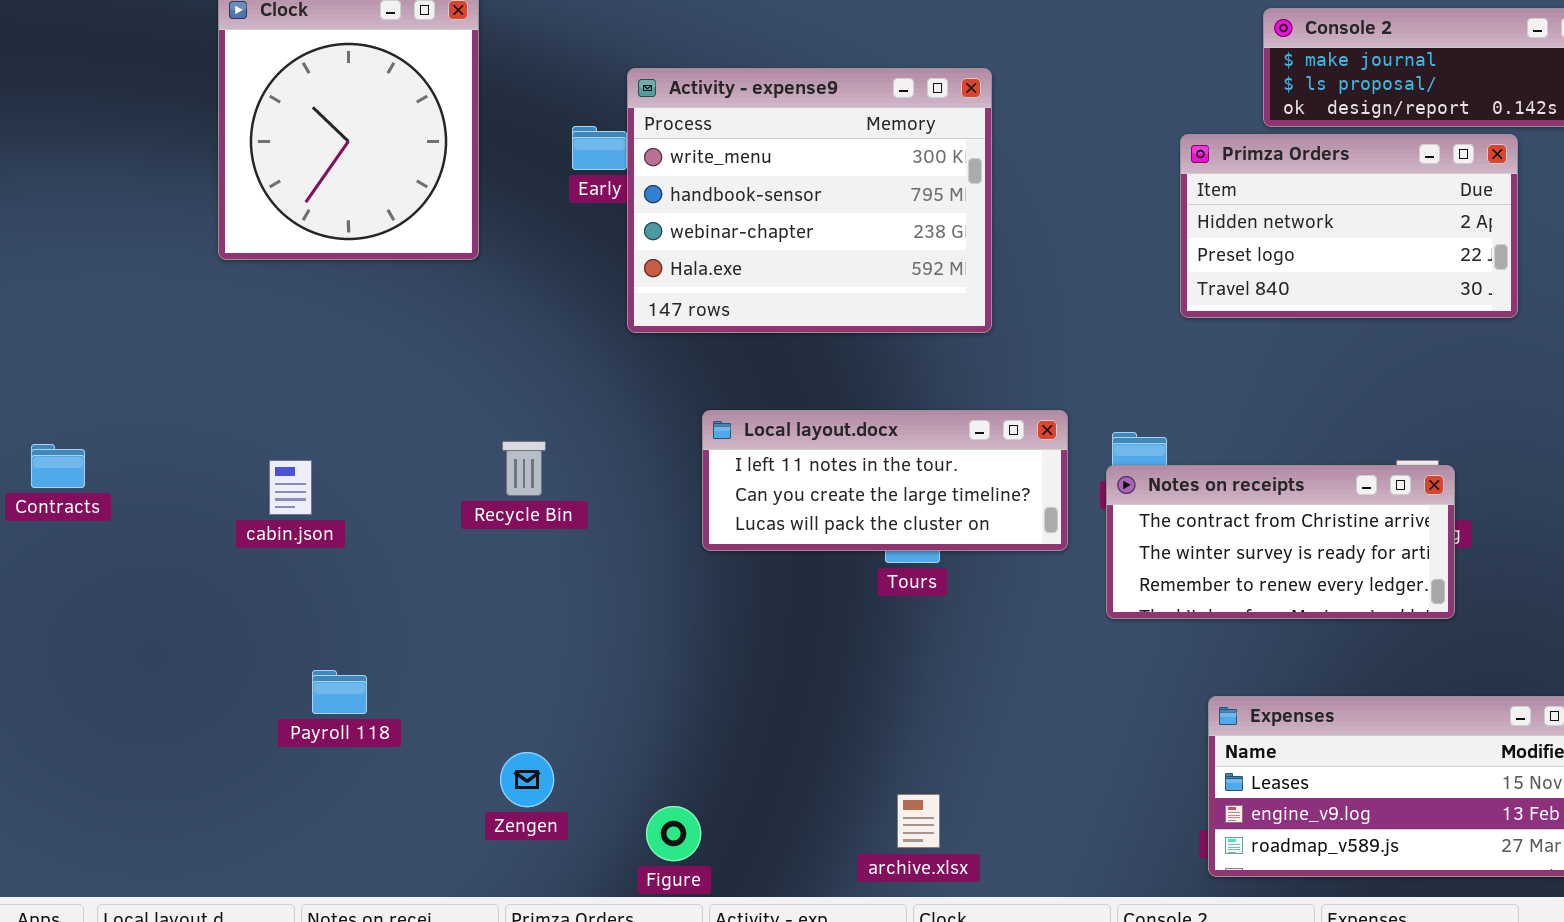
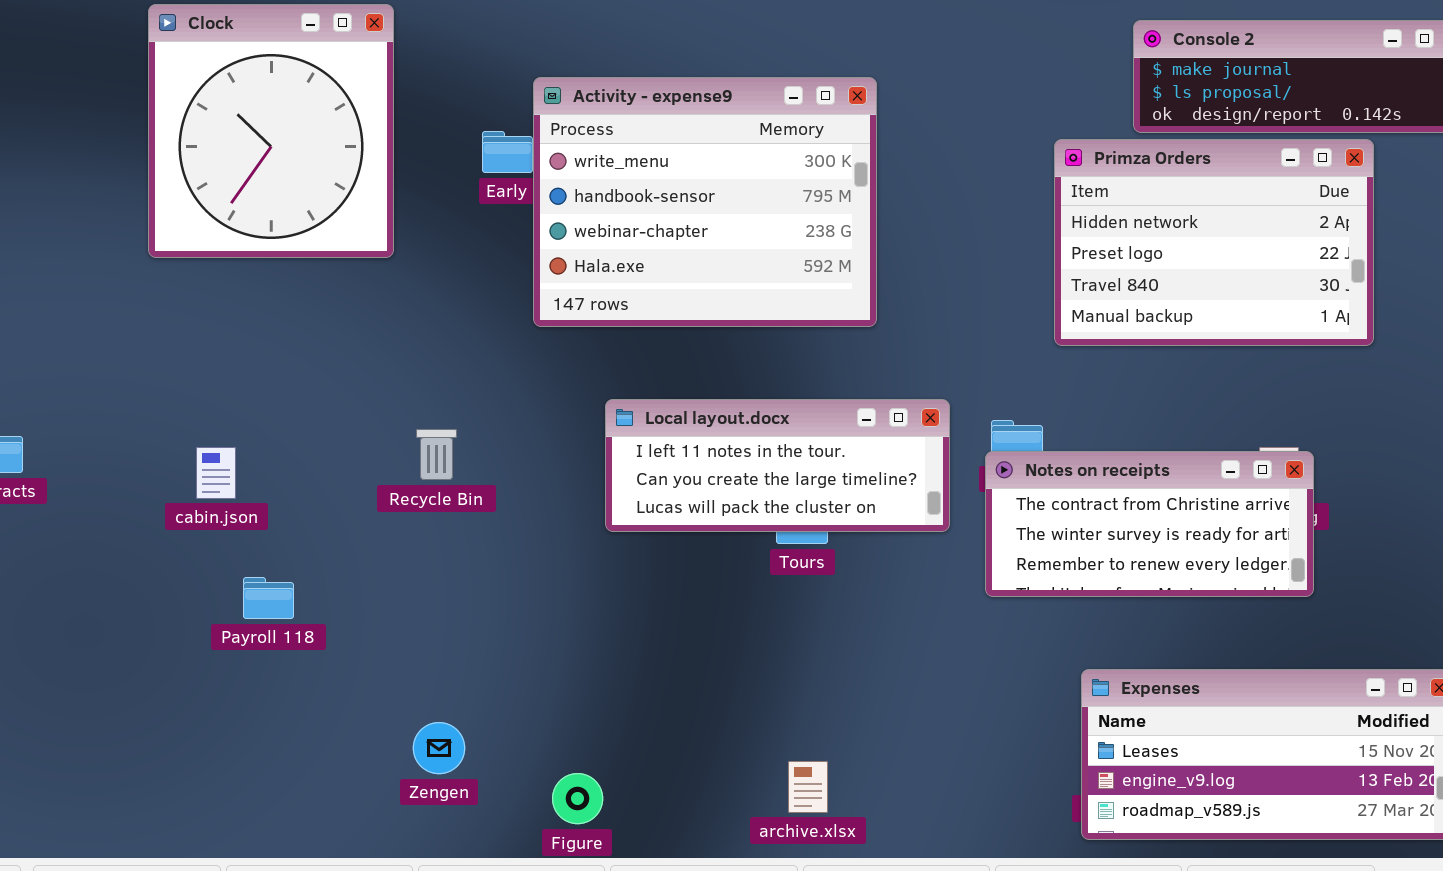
Primza Orders: [1180,134,1518,318] -> [1054,139,1374,346], resized
Payroll 118: [312,670,367,714] -> [243,577,294,619], moved

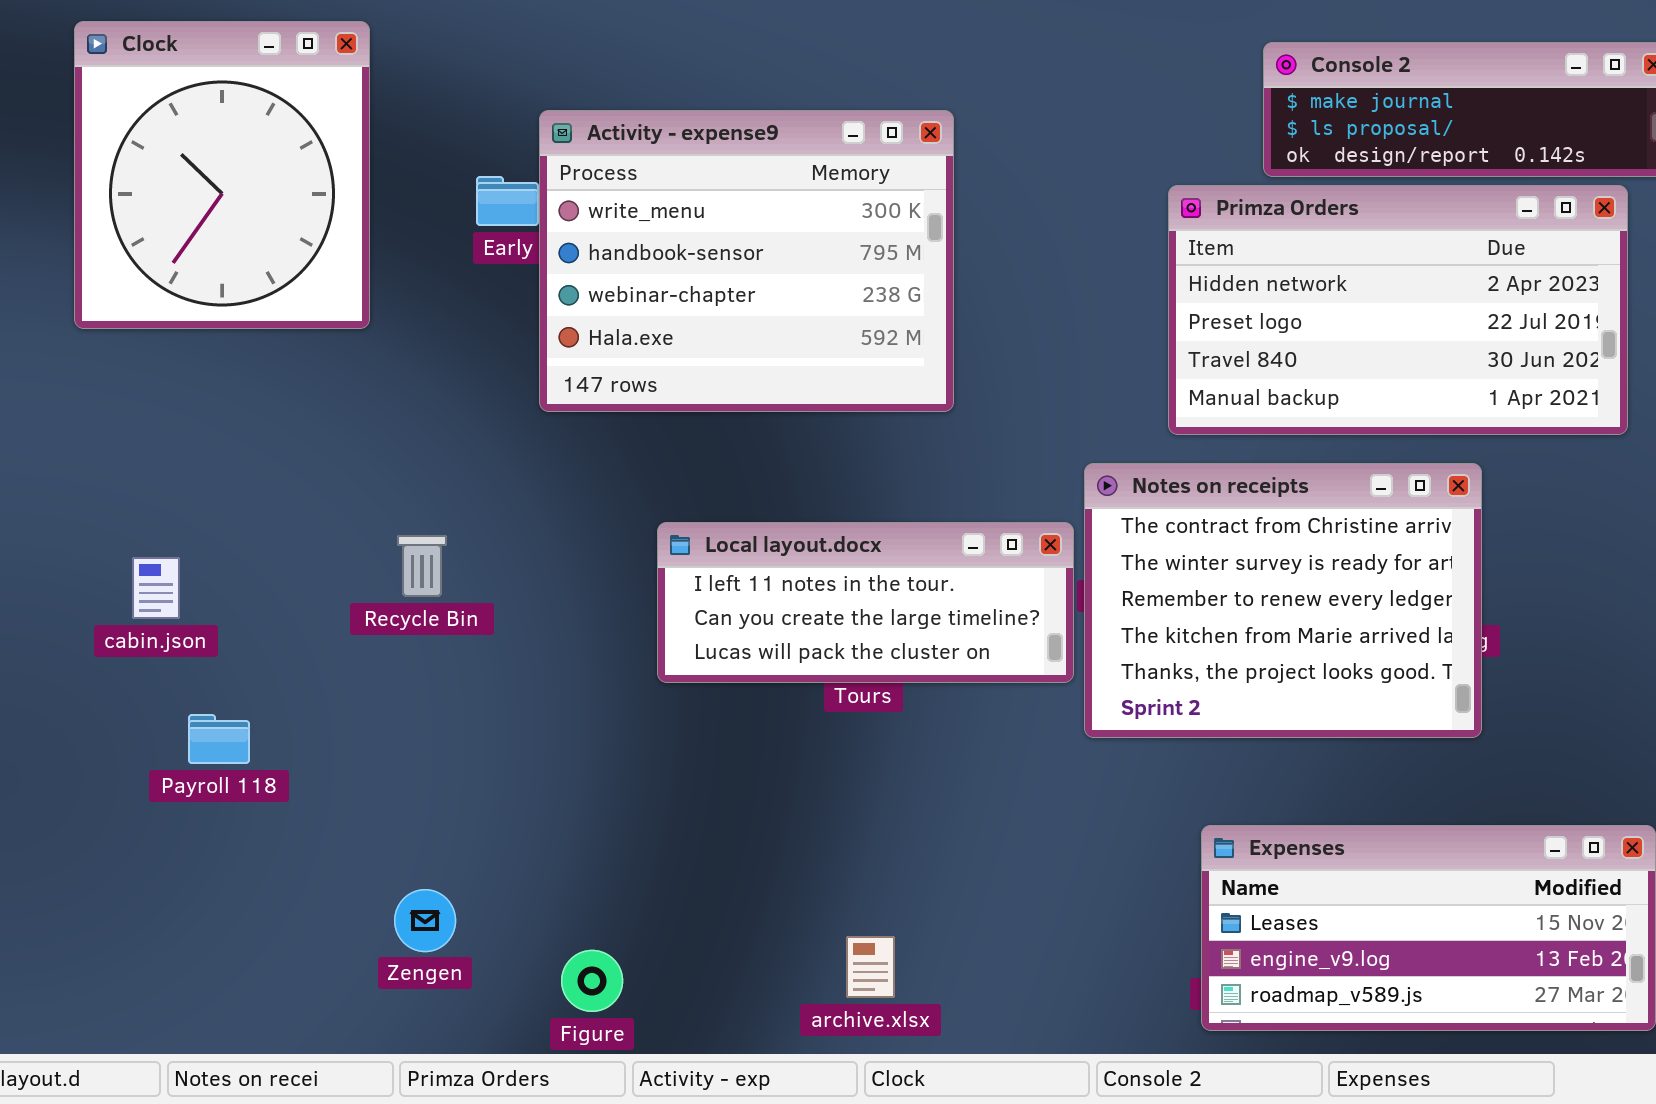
Primza Orders: [1054,139,1374,346] -> [1168,185,1628,435], resized
Local layout.docx: [605,399,950,532] -> [657,522,1074,683], moved
Notes on receipts: [985,451,1314,597] -> [1084,463,1482,738], resized

